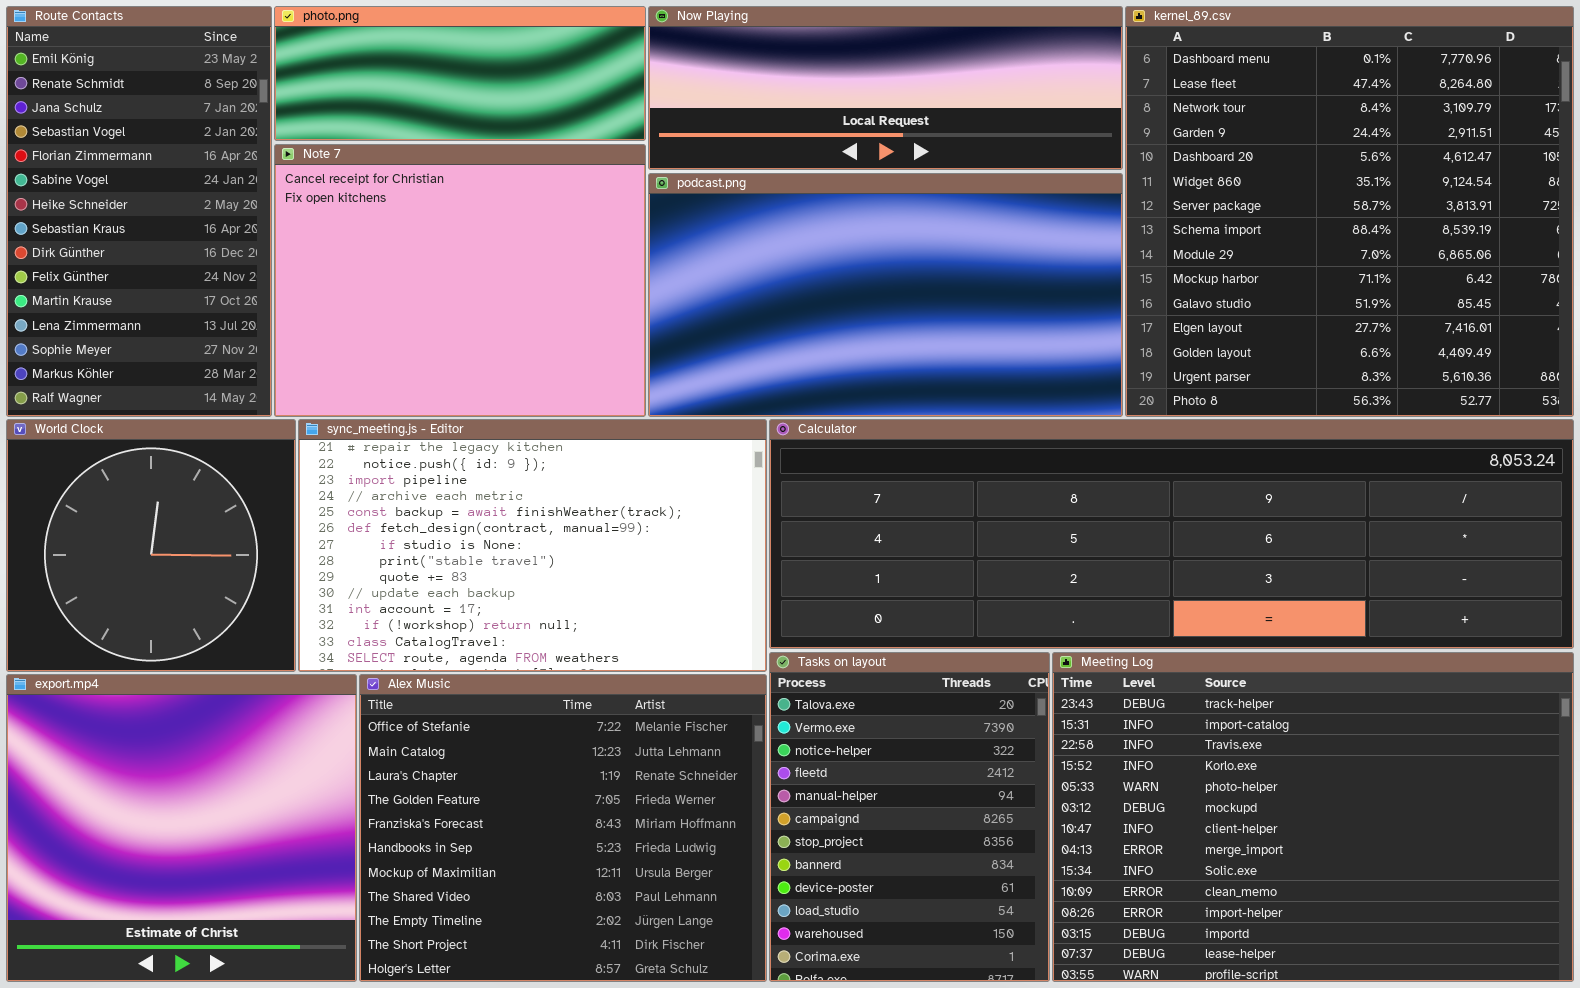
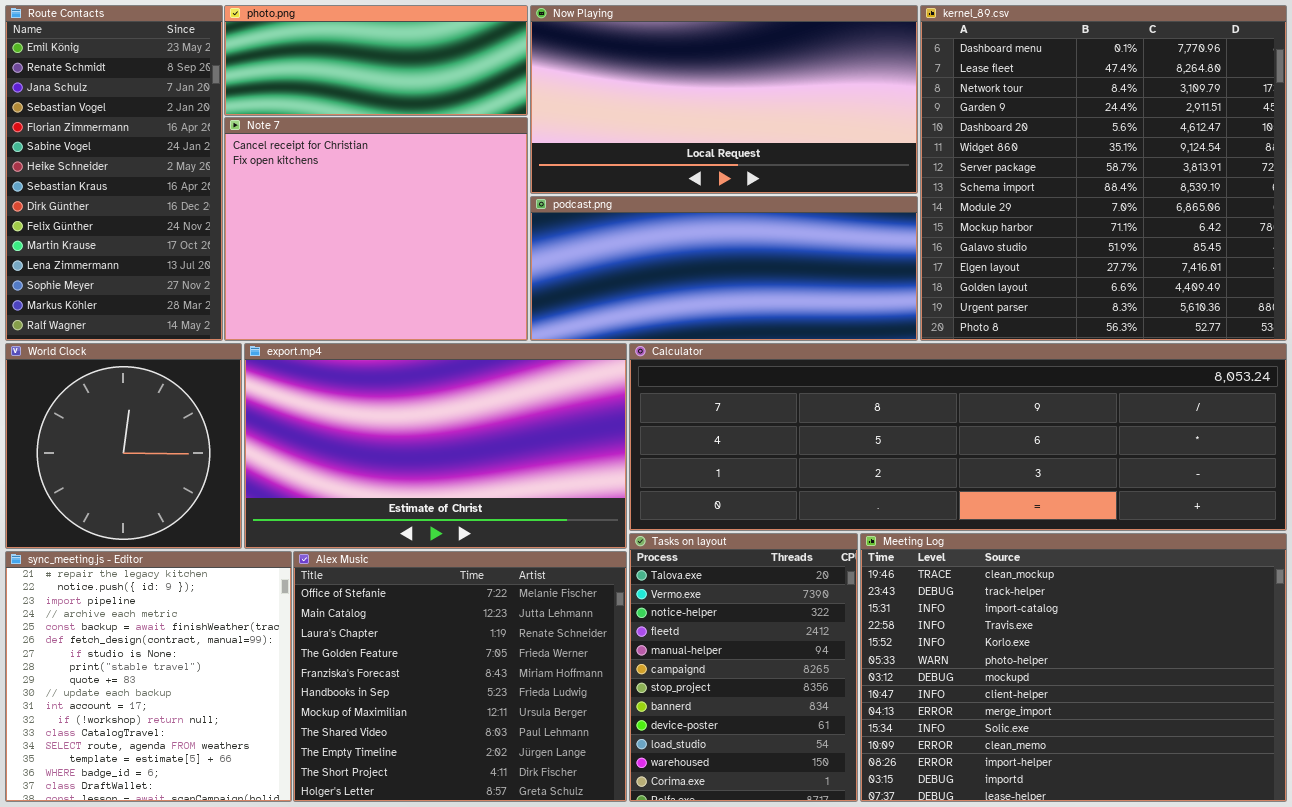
Now Playing: [648,6,1123,170] -> [530,5,918,194], resized
podcast.png: [648,173,1123,417] -> [530,196,918,341], resized
sync_meeting.js - Editor: [298,419,767,672] -> [5,551,292,802], moved, resized
Meeting Log: [1052,652,1574,982] -> [860,533,1287,802], scrolled up 1 row
export.mp4: [6,674,357,982] -> [244,343,627,549], moved, resized

